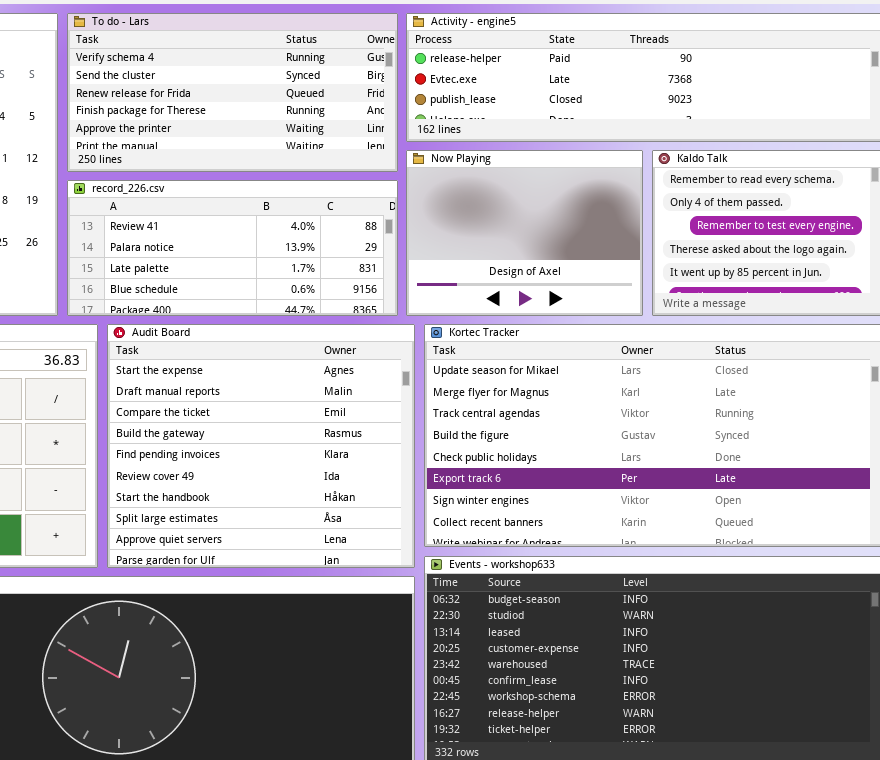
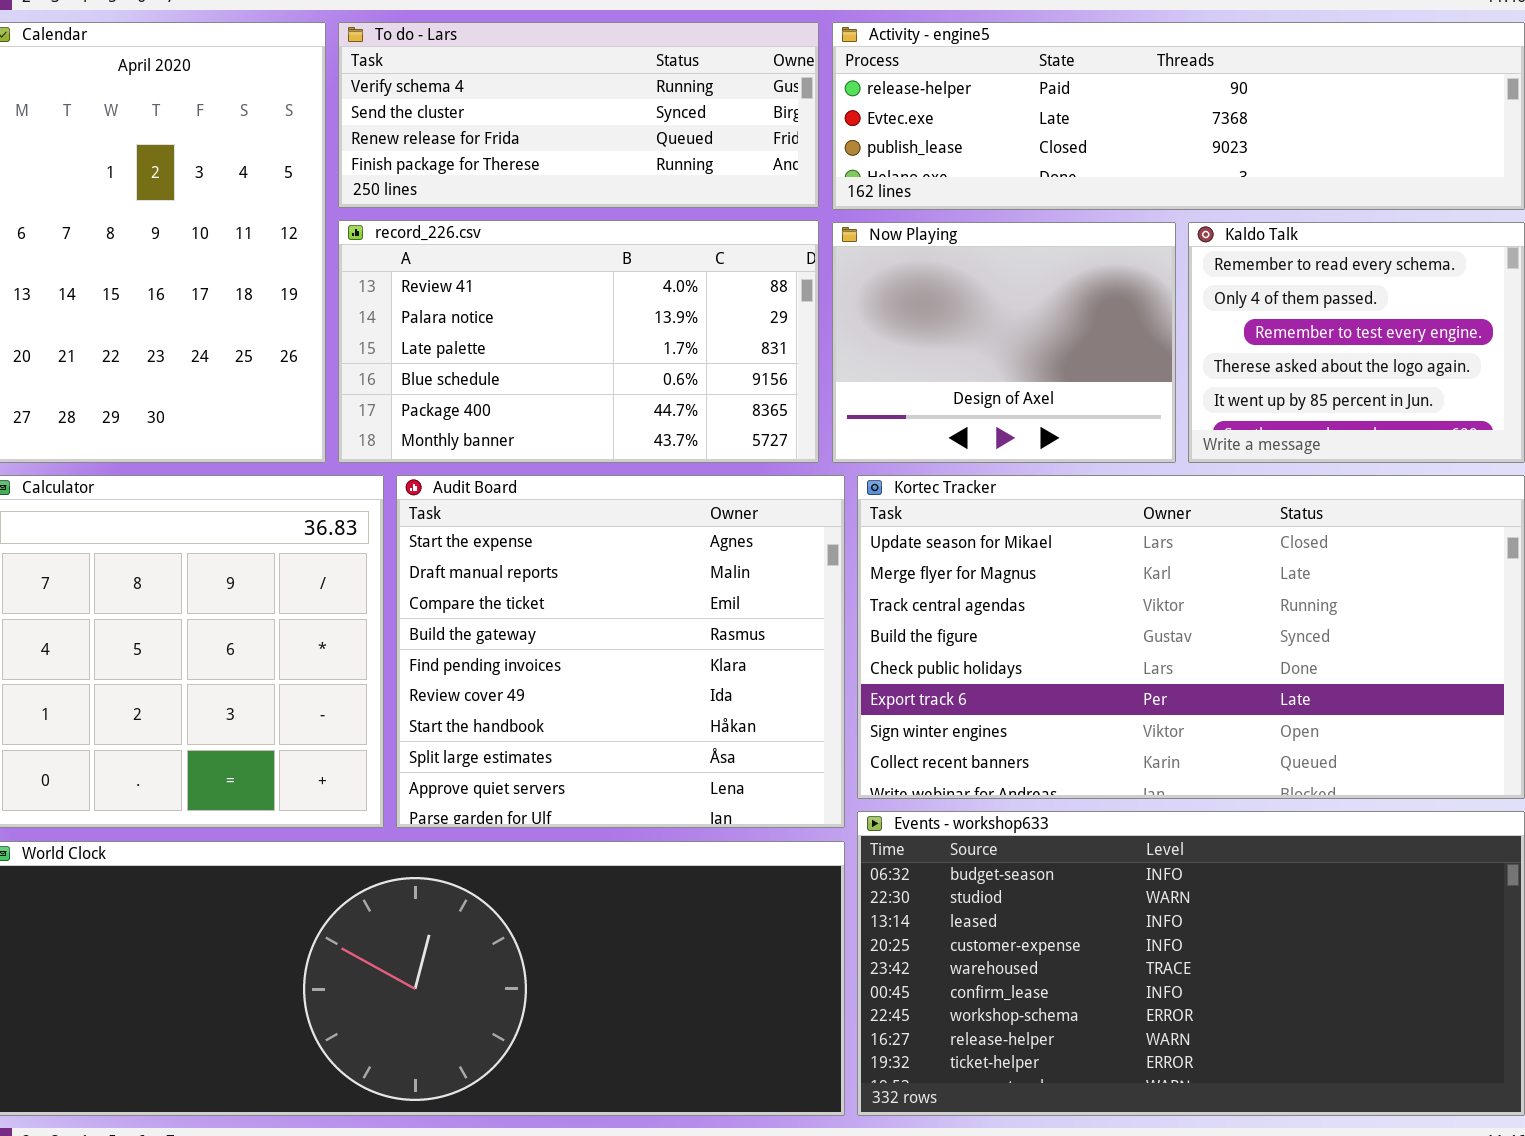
To do - Lars: [67,13,398,172] -> [338,22,819,208], resized
record_226.csv: [67,180,398,316] -> [338,220,819,463], resized

